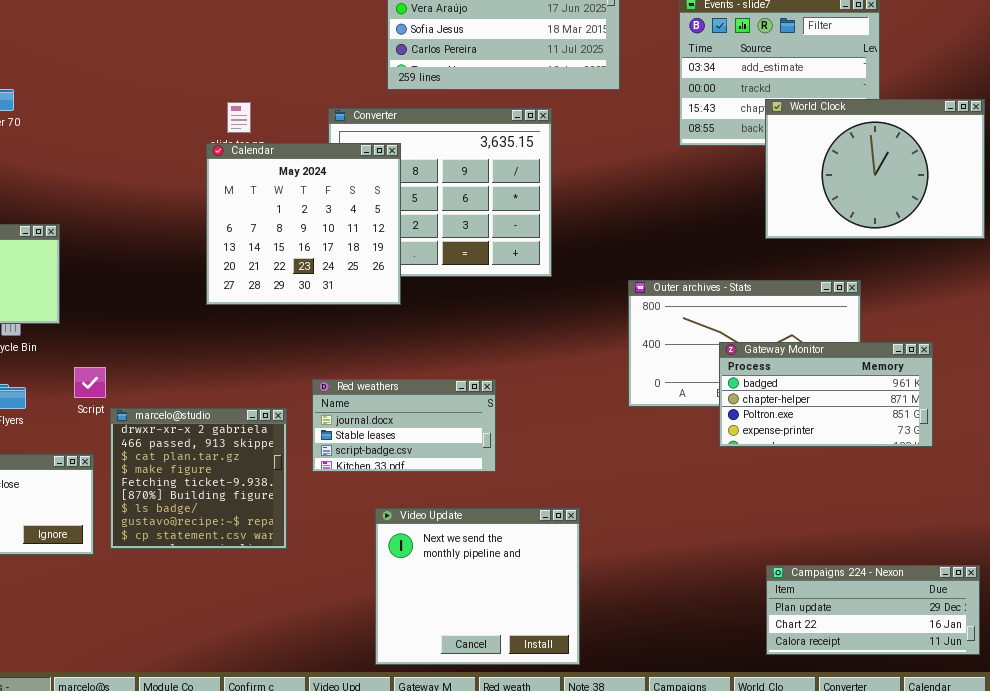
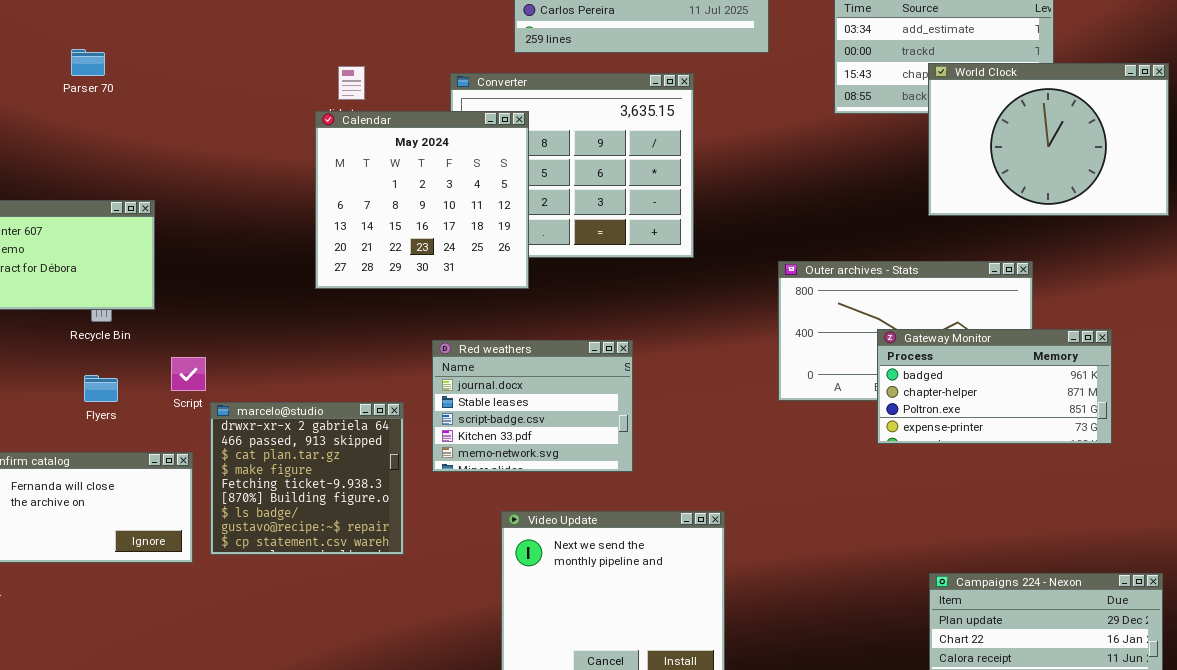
Red weathers: [312,379,496,472] -> [432,340,633,472], resized

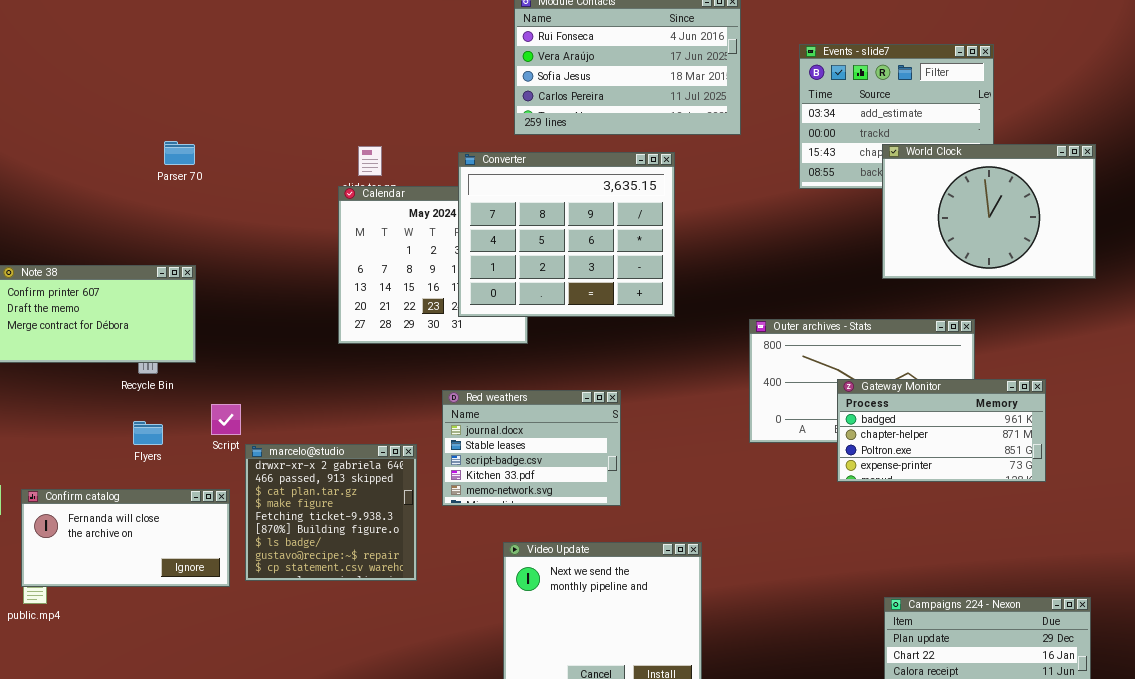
Parser 70: [71,49,105,76] -> [164,141,195,165], moved
Converter: [450,73,694,258] -> [458,152,675,317], raised

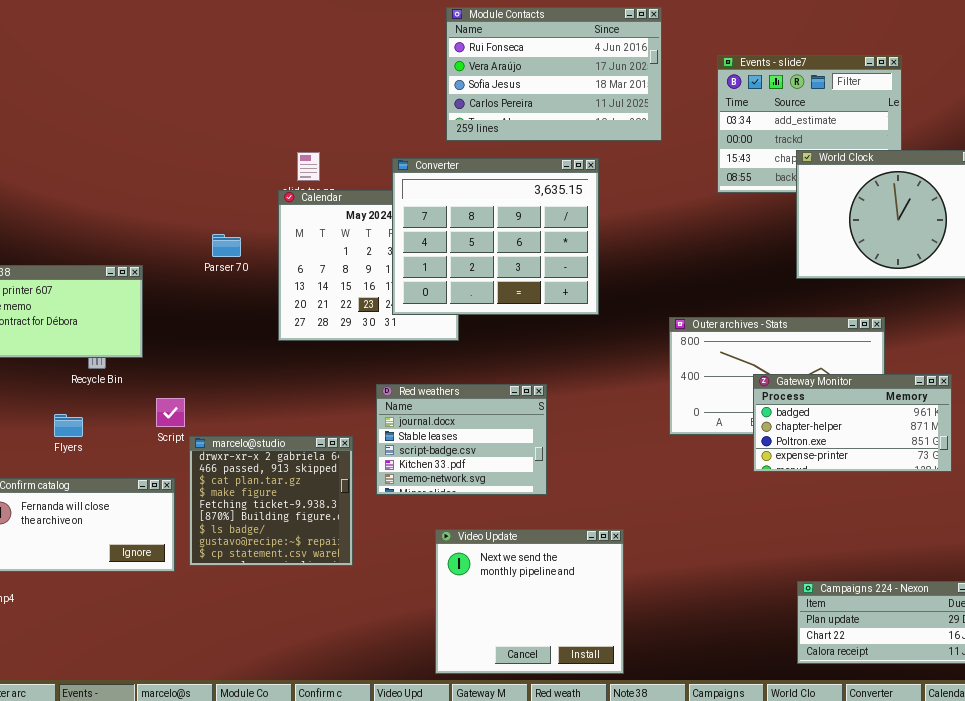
Parser 70: [164,141,195,165] -> [212,234,241,257], moved
Flyers: [133,421,163,445] -> [54,414,83,437], moved

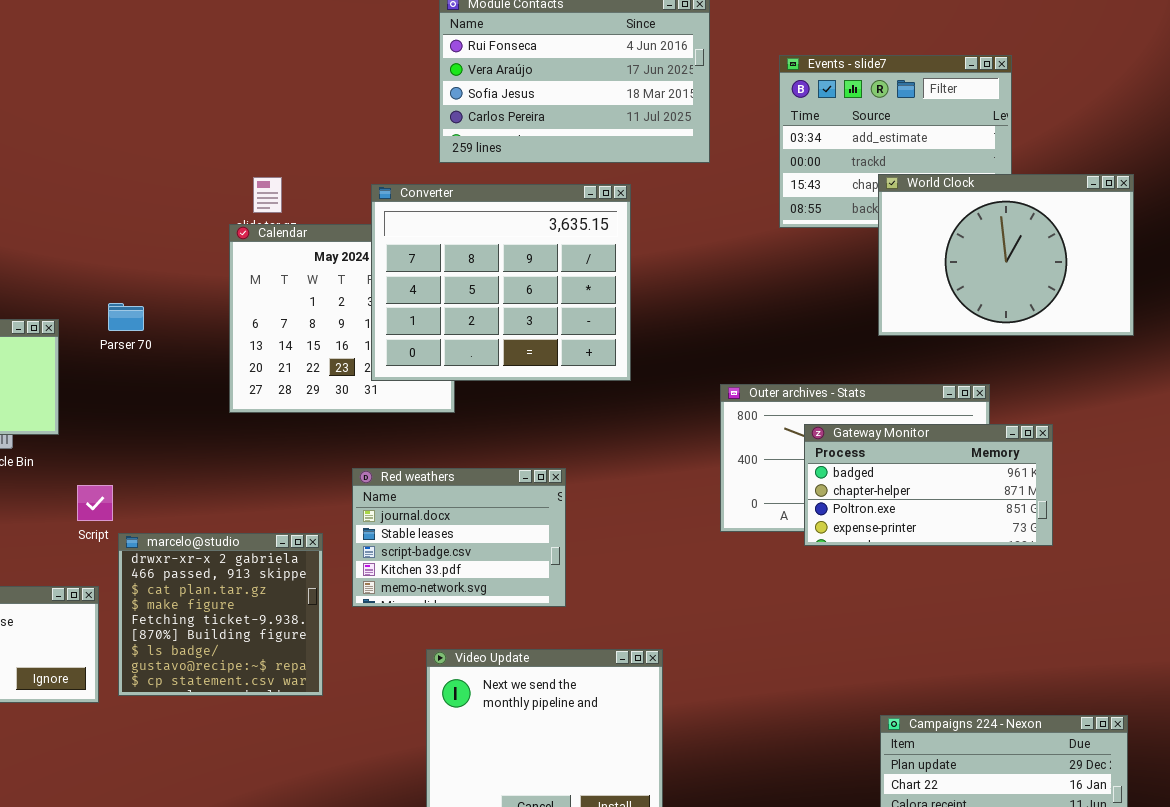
Parser 70: [212,234,241,257] -> [108,303,144,331], moved
Gateway Monitor: [753,374,952,472] -> [804,424,1053,546], moved

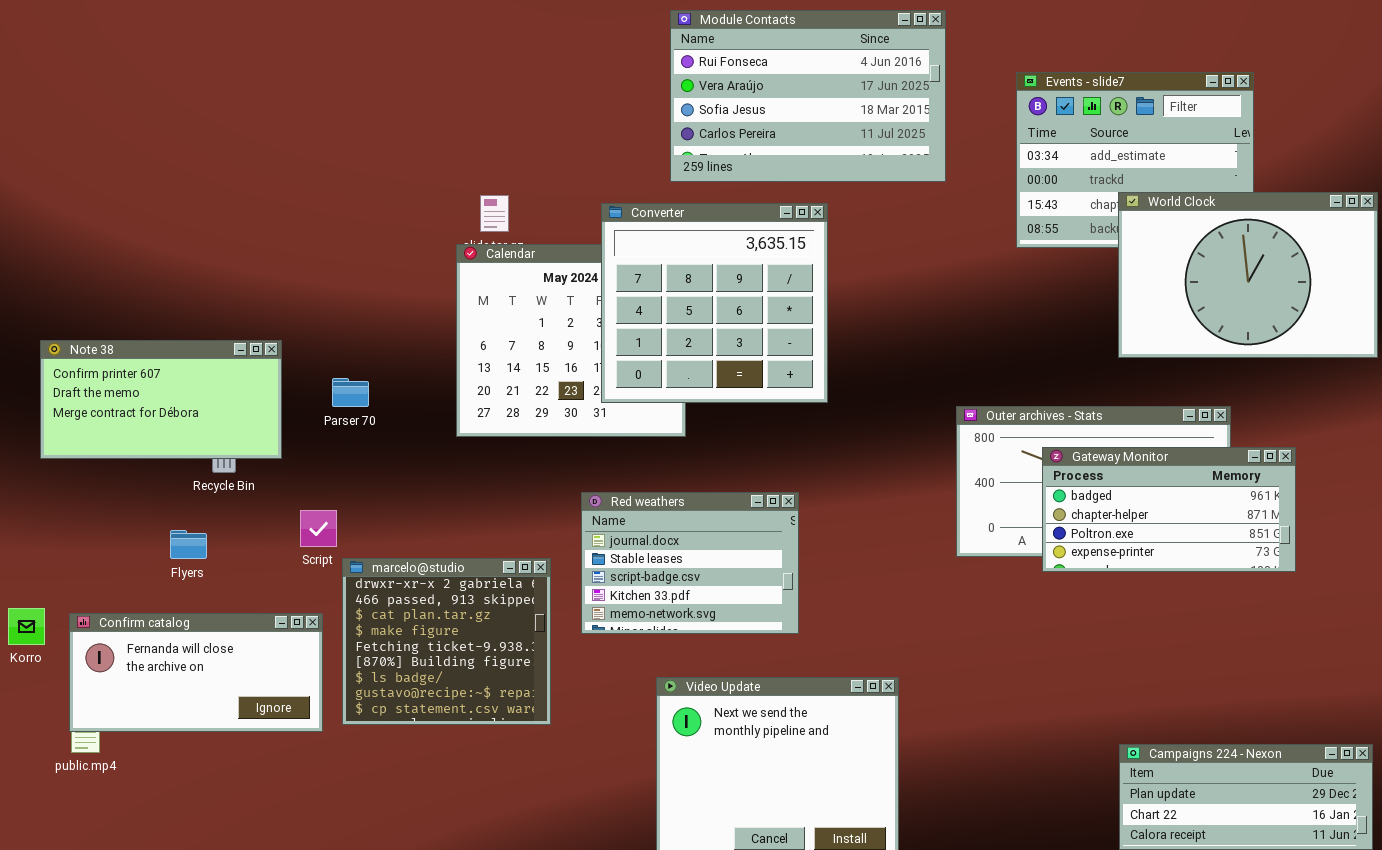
Converter: [371,184,631,381] -> [601,203,828,403], resized
Parser 70: [108,303,144,331] -> [332,378,369,407], moved

